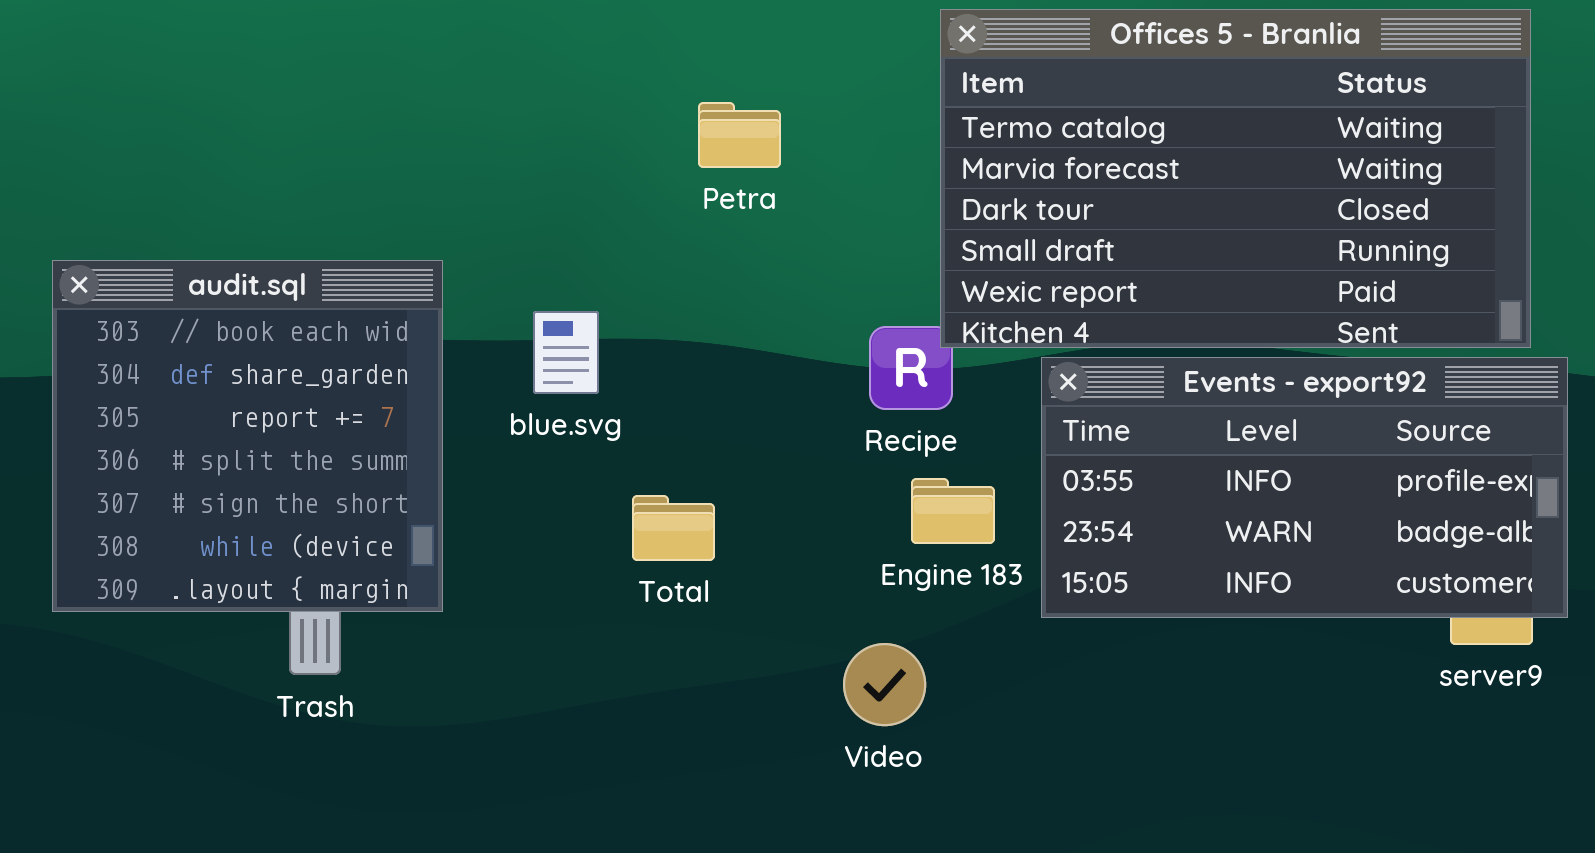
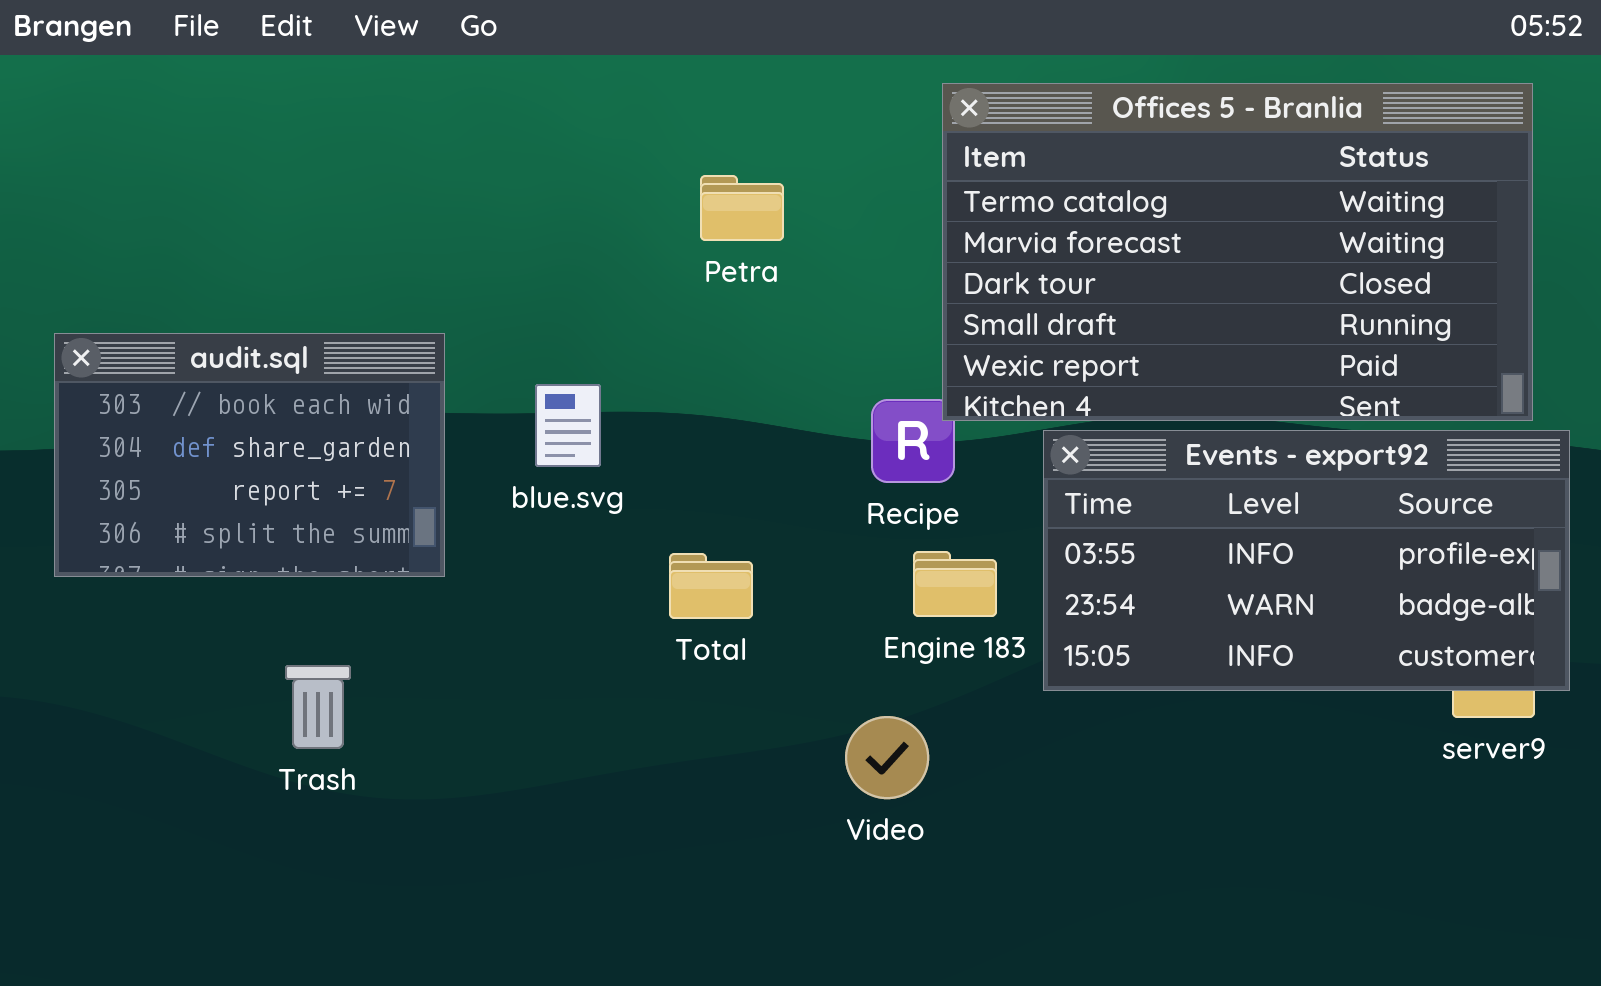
audit.sql: [52,260,443,612] -> [54,333,445,577], resized
Total: [632,495,715,561] -> [669,553,753,619], moved

